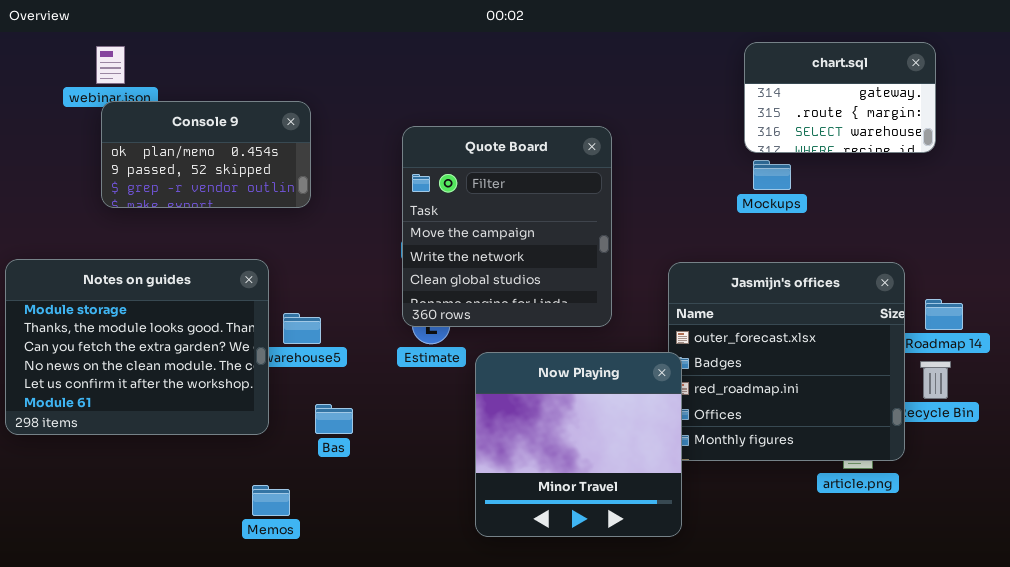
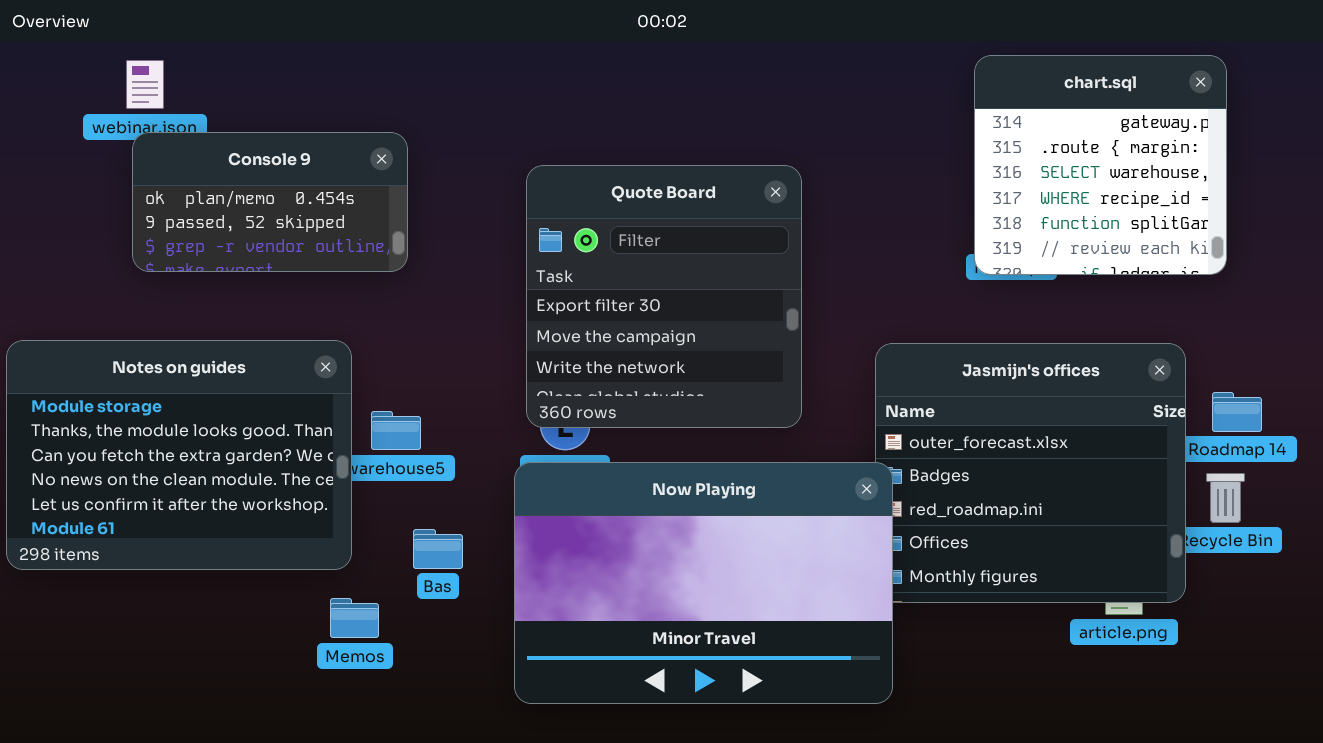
chart.sql: [744,42,936,153] -> [974,55,1227,275], resized
Quote Board: [402,126,612,327] -> [526,165,802,428], scrolled up 1 row
Now Playing: [475,352,682,537] -> [514,462,893,704], resized
Memos: [252,485,290,516] -> [330,598,379,638], moved

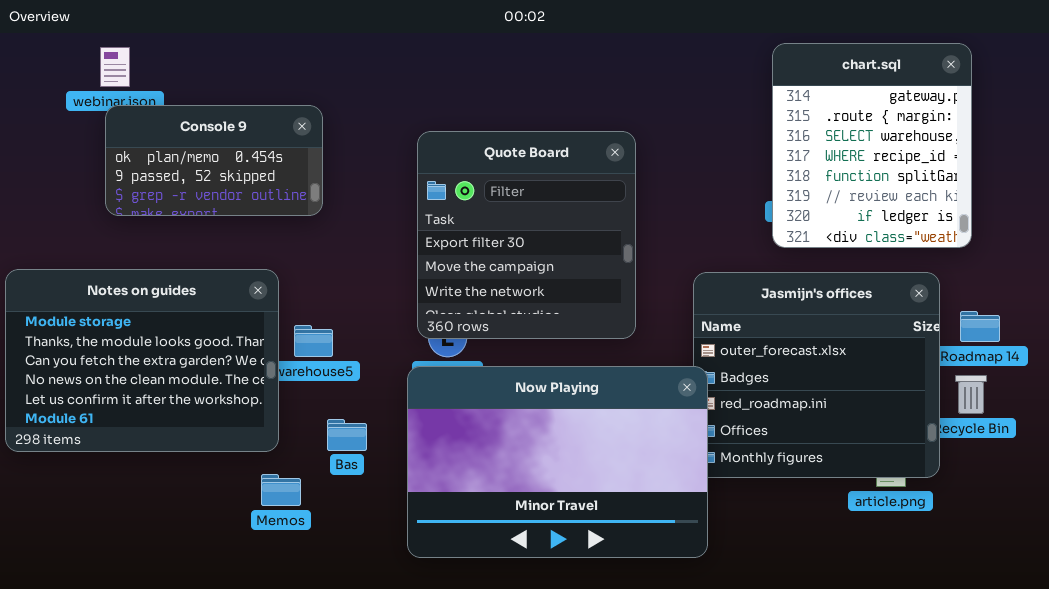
chart.sql: [974,55,1227,275] -> [772,43,972,248], resized

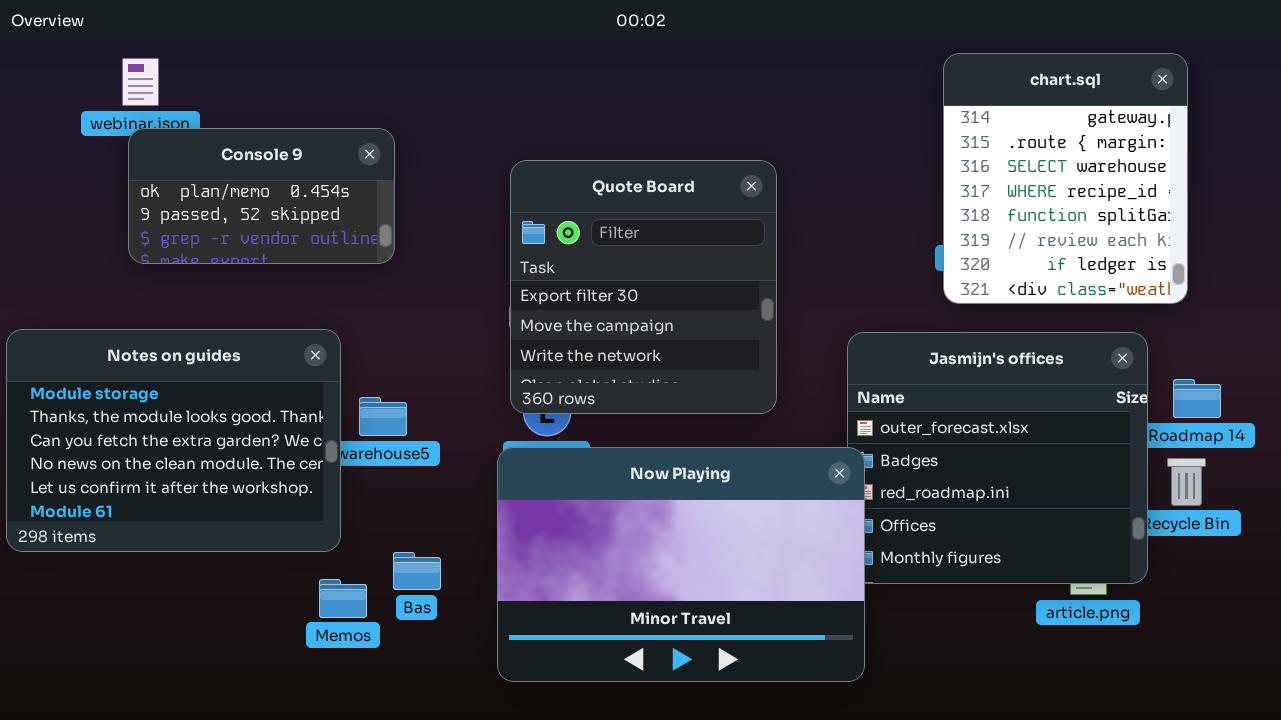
Bas: [327,419,367,451] -> [393,552,441,590], moved

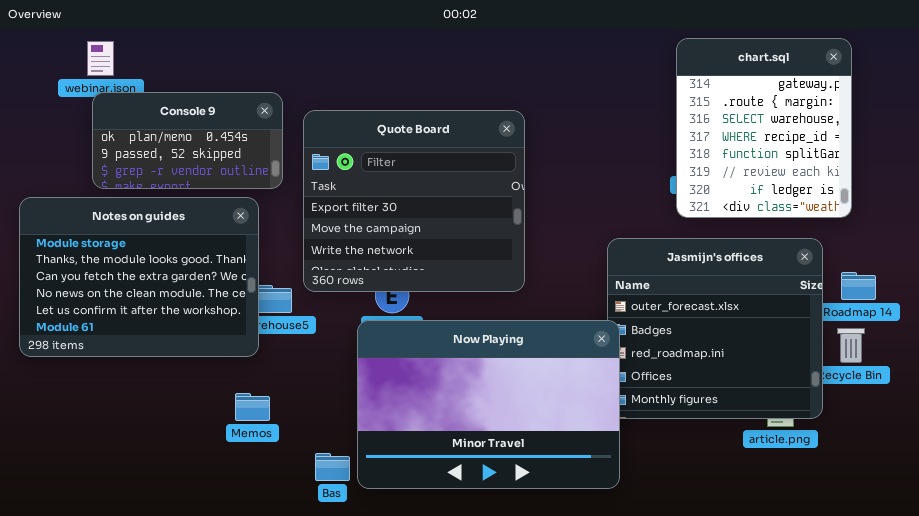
Quote Board: [510,160,777,414] -> [303,110,525,292], moved, resized
Notes on guides: [6,329,341,552] -> [19,197,259,357], moved
Bas: [393,552,441,590] -> [315,453,350,481], moved
Memos: [319,579,367,618] -> [235,393,270,421], moved

